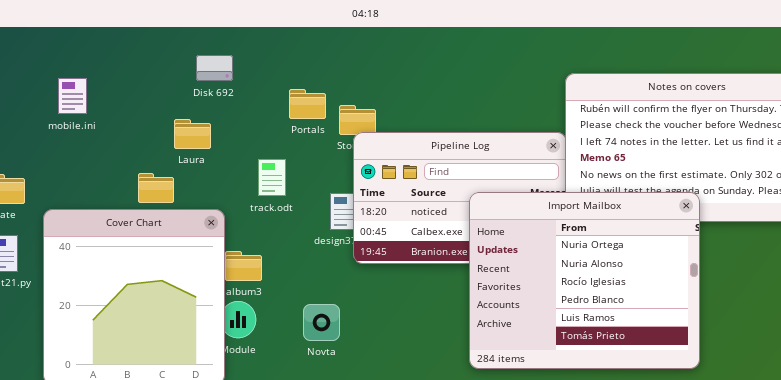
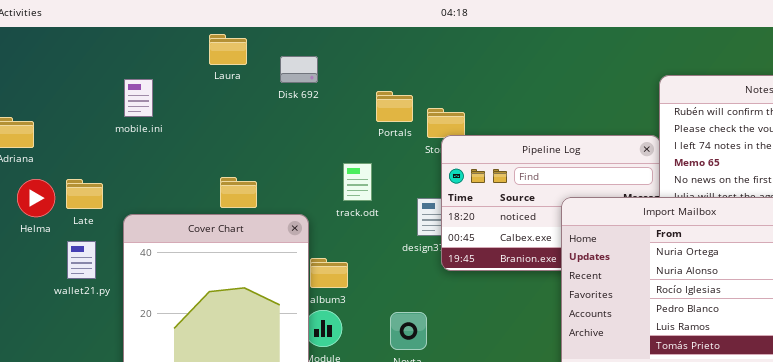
mobile.ini: [58,78,87,114] -> [124,79,153,117], moved
Laura: [174,119,211,149] -> [209,34,247,65], moved

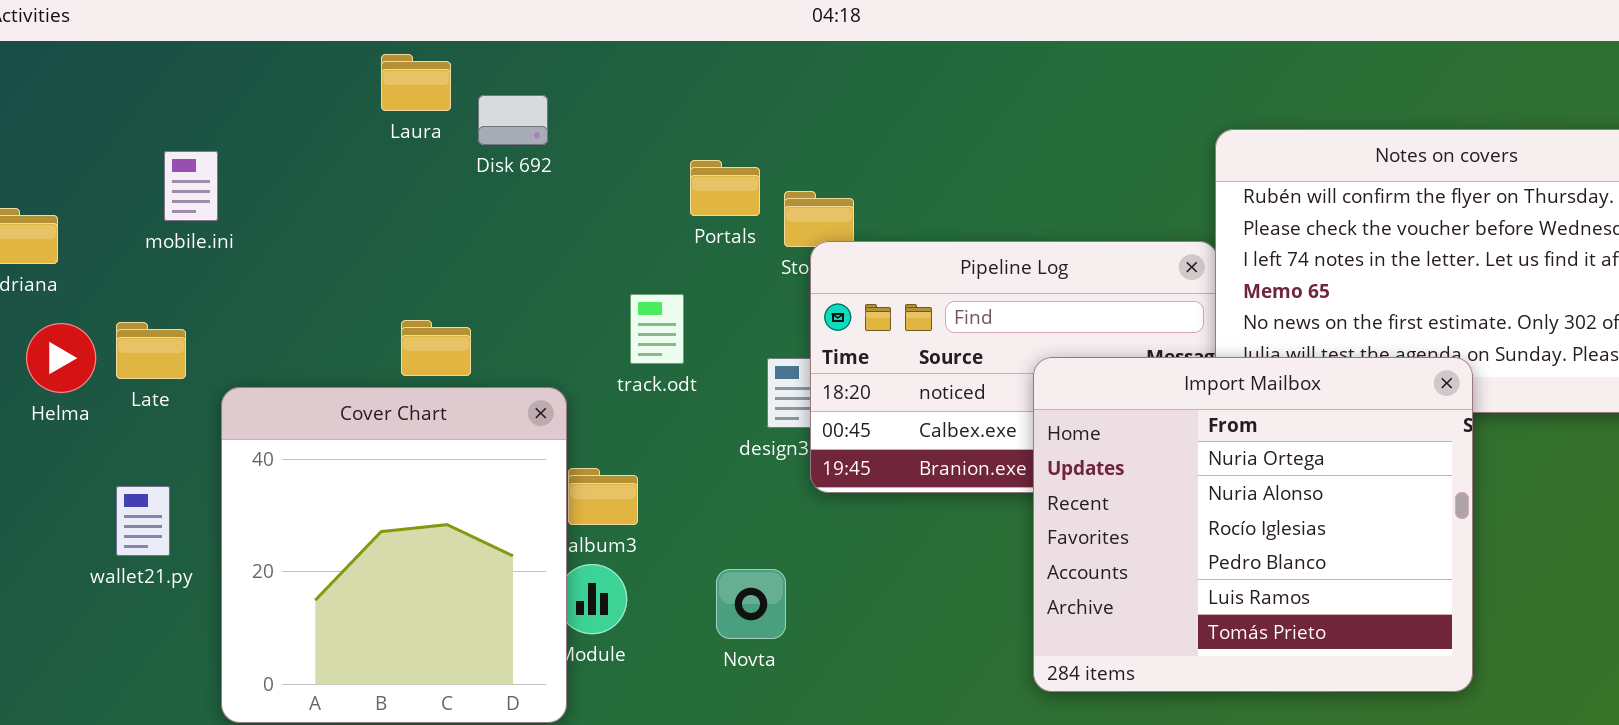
Disk 692: [280,56,318,83] -> [478,95,548,145], moved
mobile.ini: [124,79,153,117] -> [164,151,218,221], moved
wallet21.py: [67,241,96,279] -> [116,486,170,556], moved

